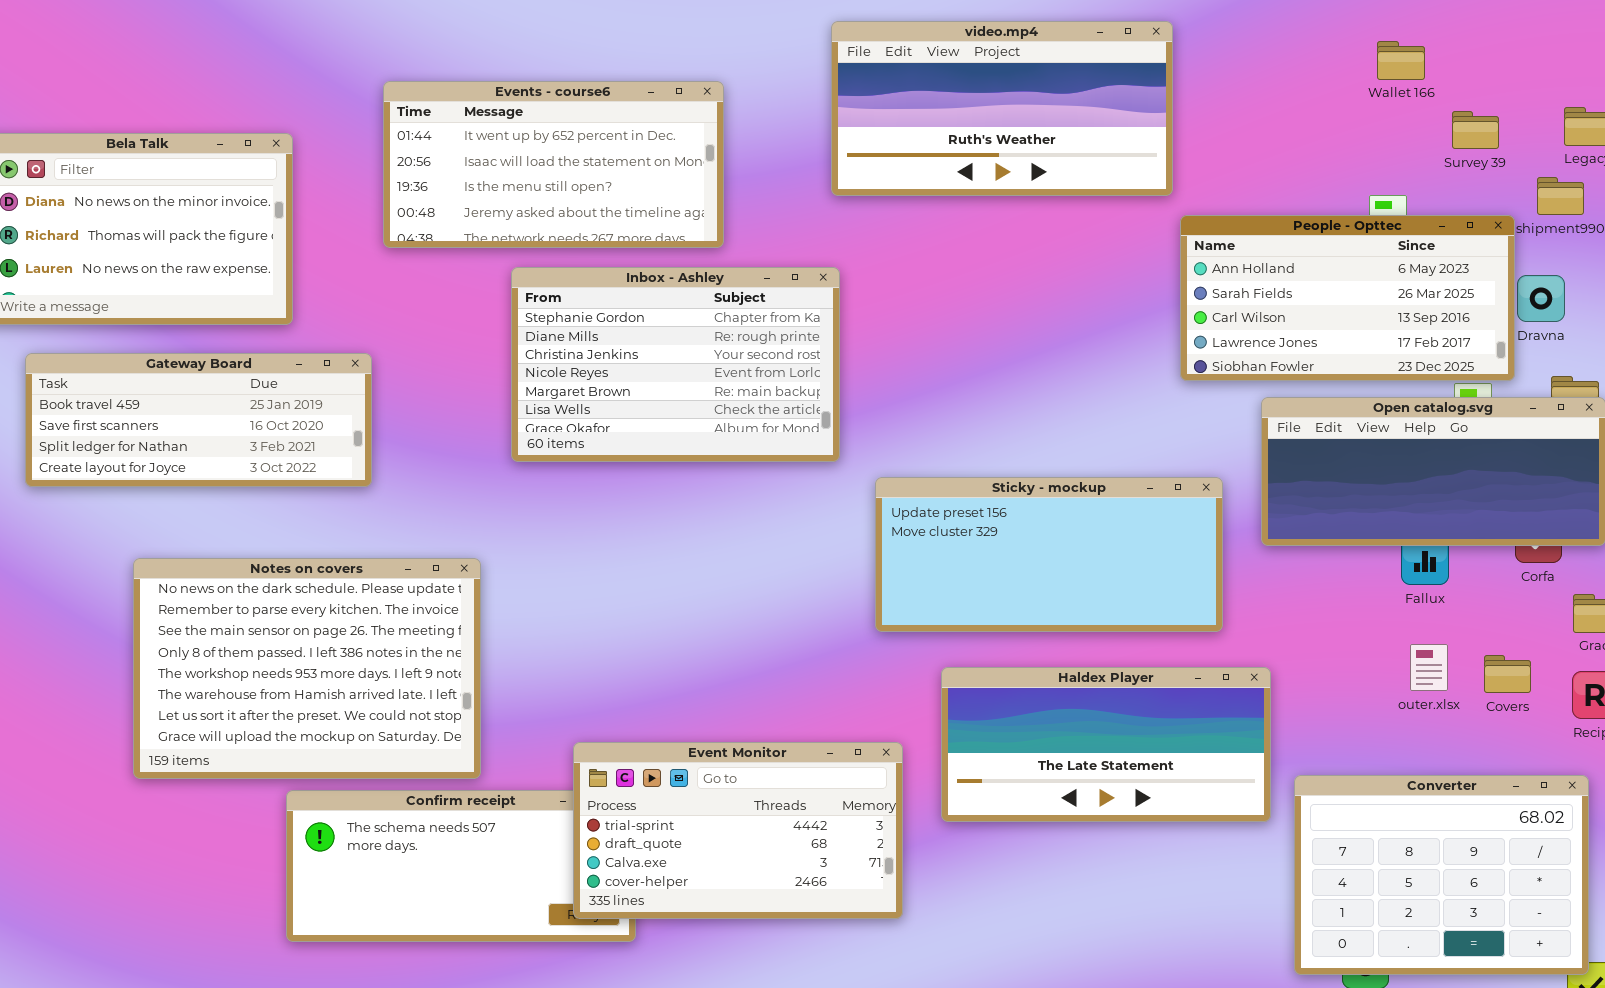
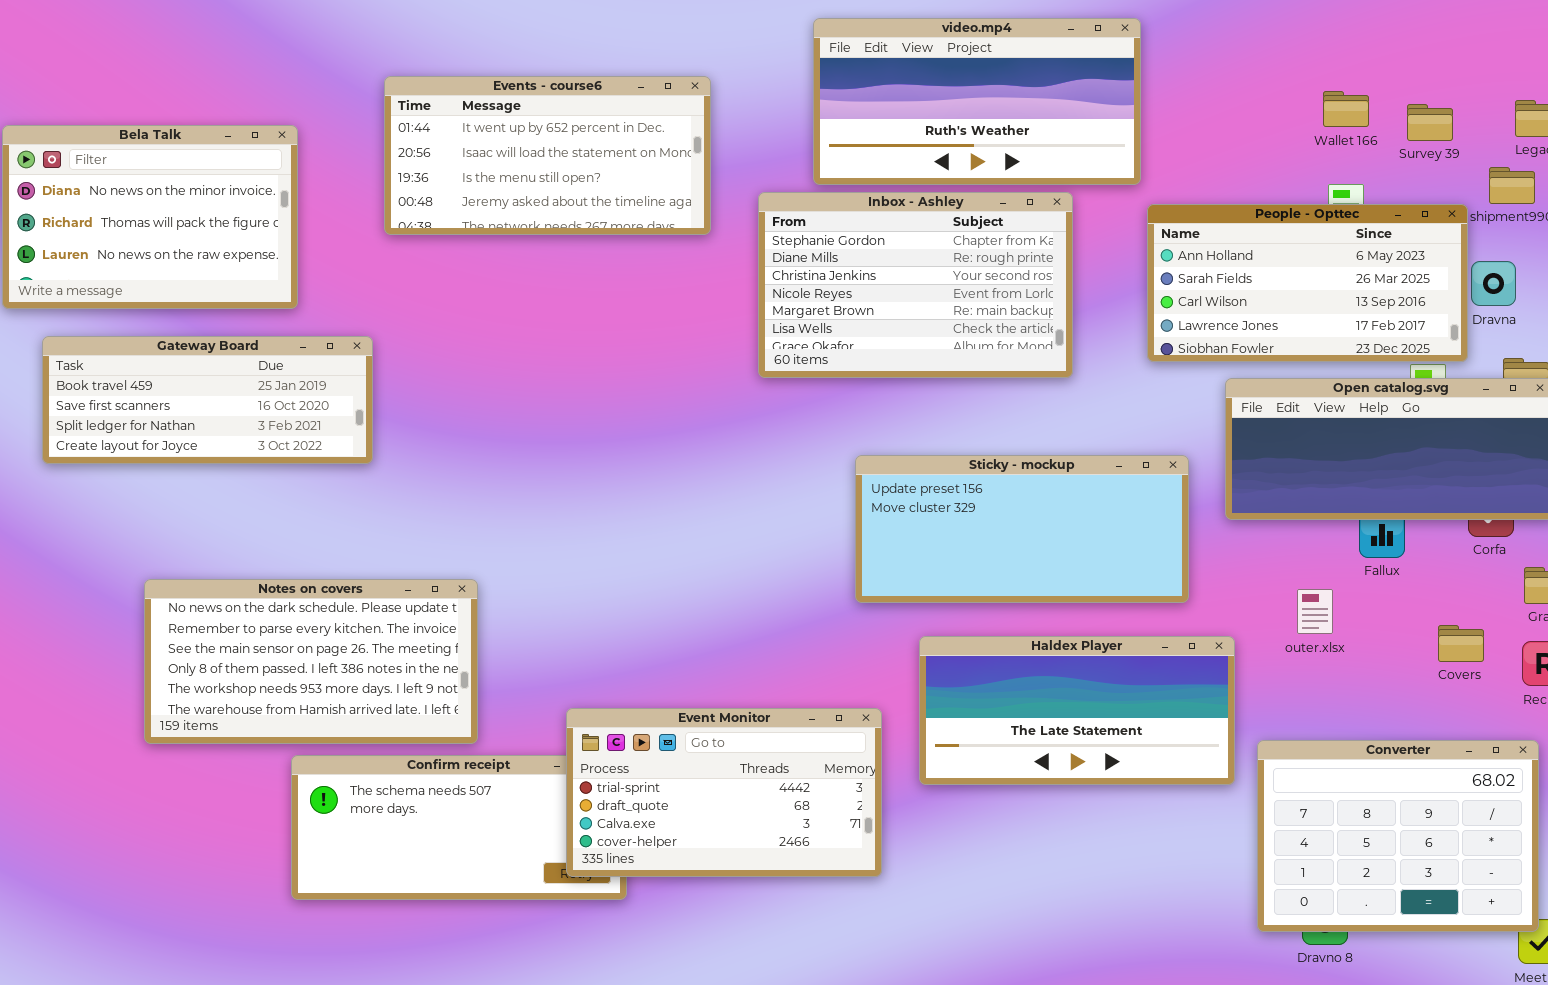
Wallet 166: [1377,41,1425,80] -> [1323,91,1369,127], moved
Inbox - Ashley: [511,267,840,462] -> [758,192,1073,378], moved
Notes on covers: [133,558,481,779] -> [144,579,478,744], resized
outer.xlsx: [1410,644,1448,691] -> [1297,589,1333,634], moved

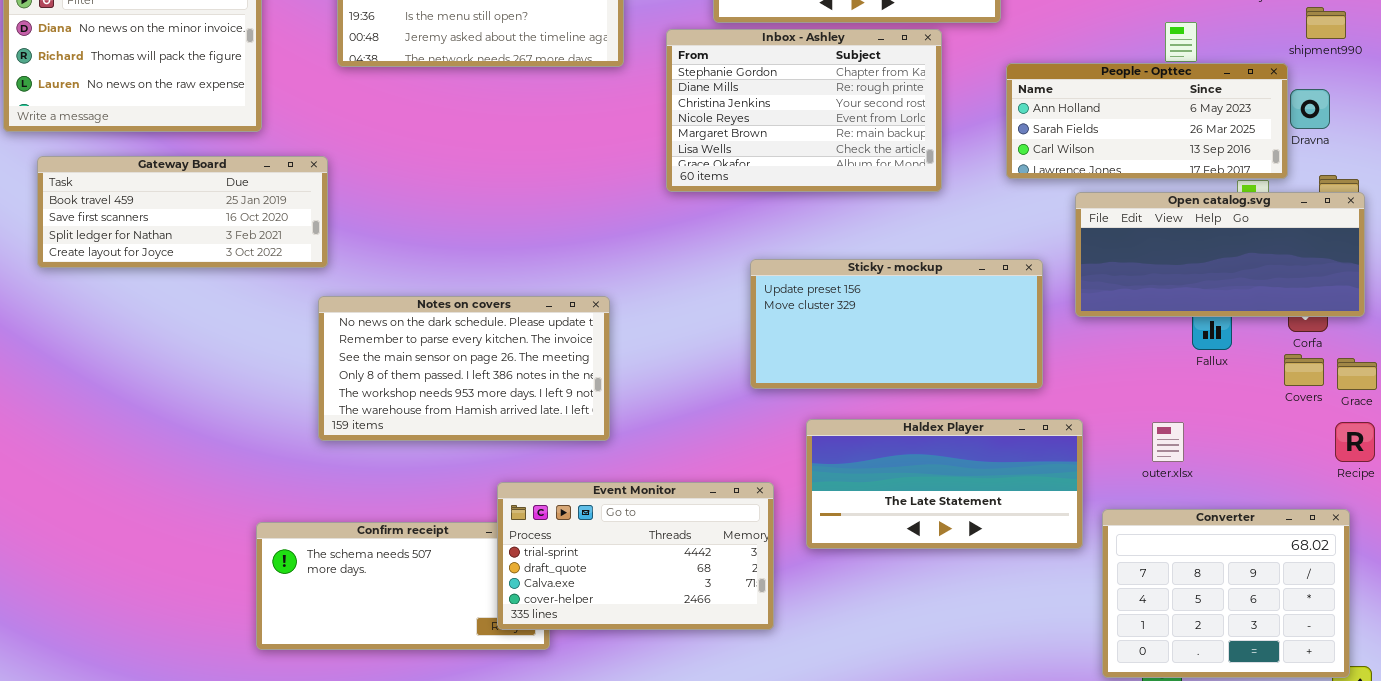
People - Opttec: [1147,204,1468,362] -> [1006,63,1288,179], resized
Notes on covers: [144,579,478,744] -> [318,296,610,441], moved
outer.xlsx: [1297,589,1333,634] -> [1152,422,1184,462], moved
Covers: [1438,625,1484,662] -> [1284,354,1324,386], moved

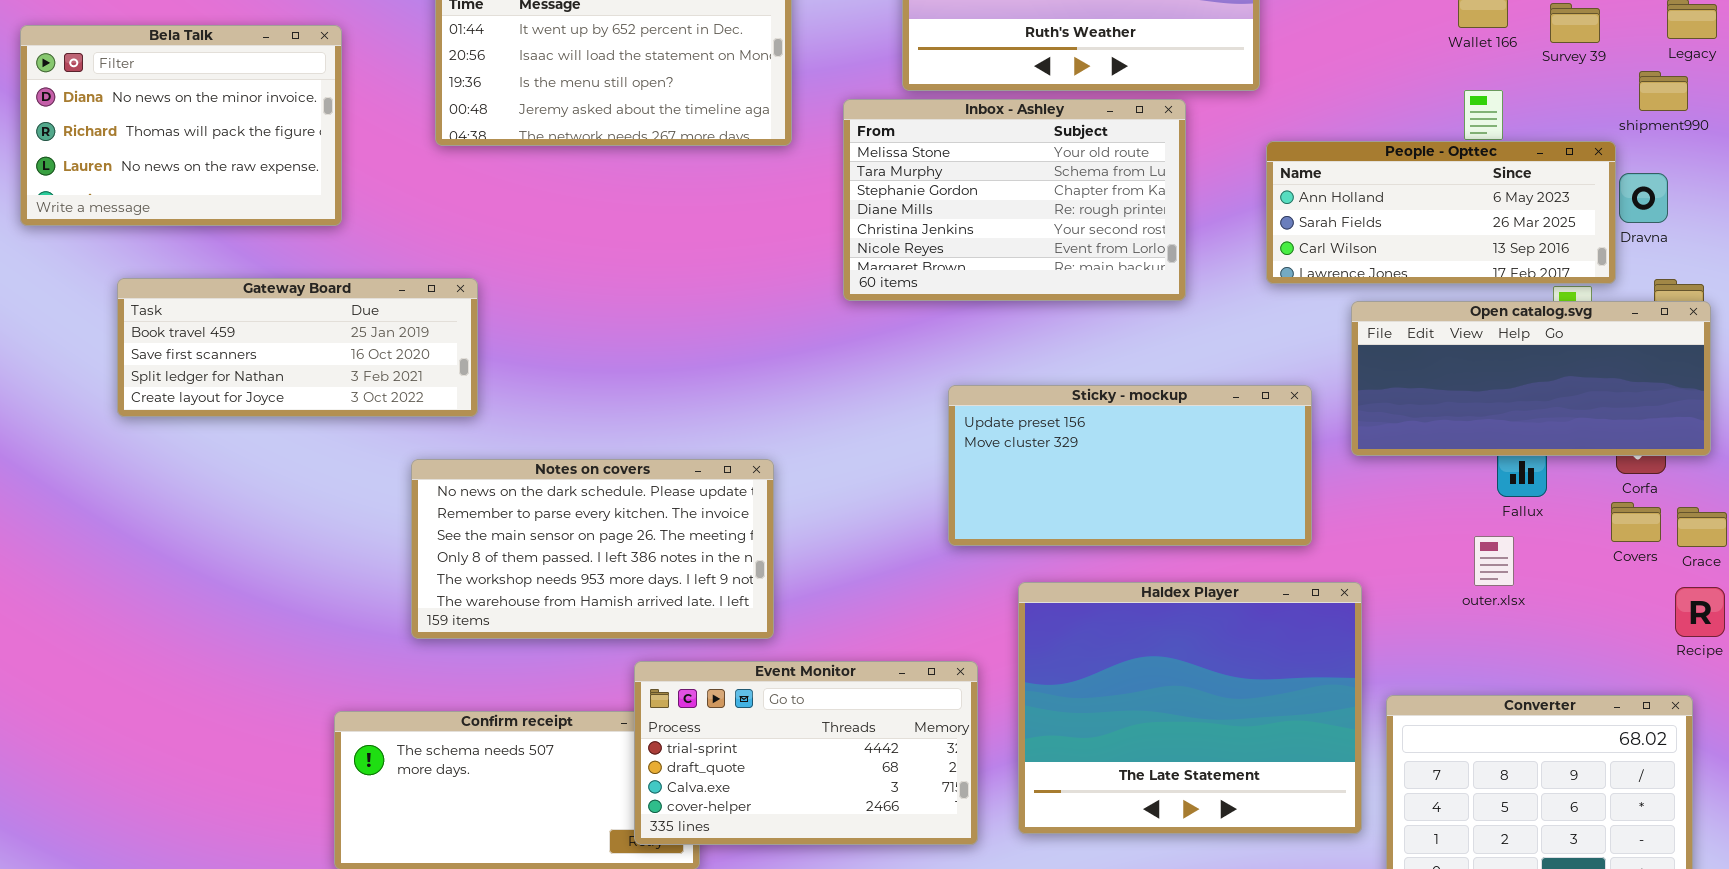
Inbox - Ashley: [666,29,942,192] -> [843,99,1186,301], scrolled up 2 rows
Gateway Board: [37,156,328,268] -> [117,278,478,417], moved
Notes on covers: [318,296,610,441] -> [411,459,774,639], moved
Haldex Player: [806,419,1083,549] -> [1018,582,1362,834], resized
outer.xlsx: [1152,422,1184,462] -> [1474,536,1514,586], moved

